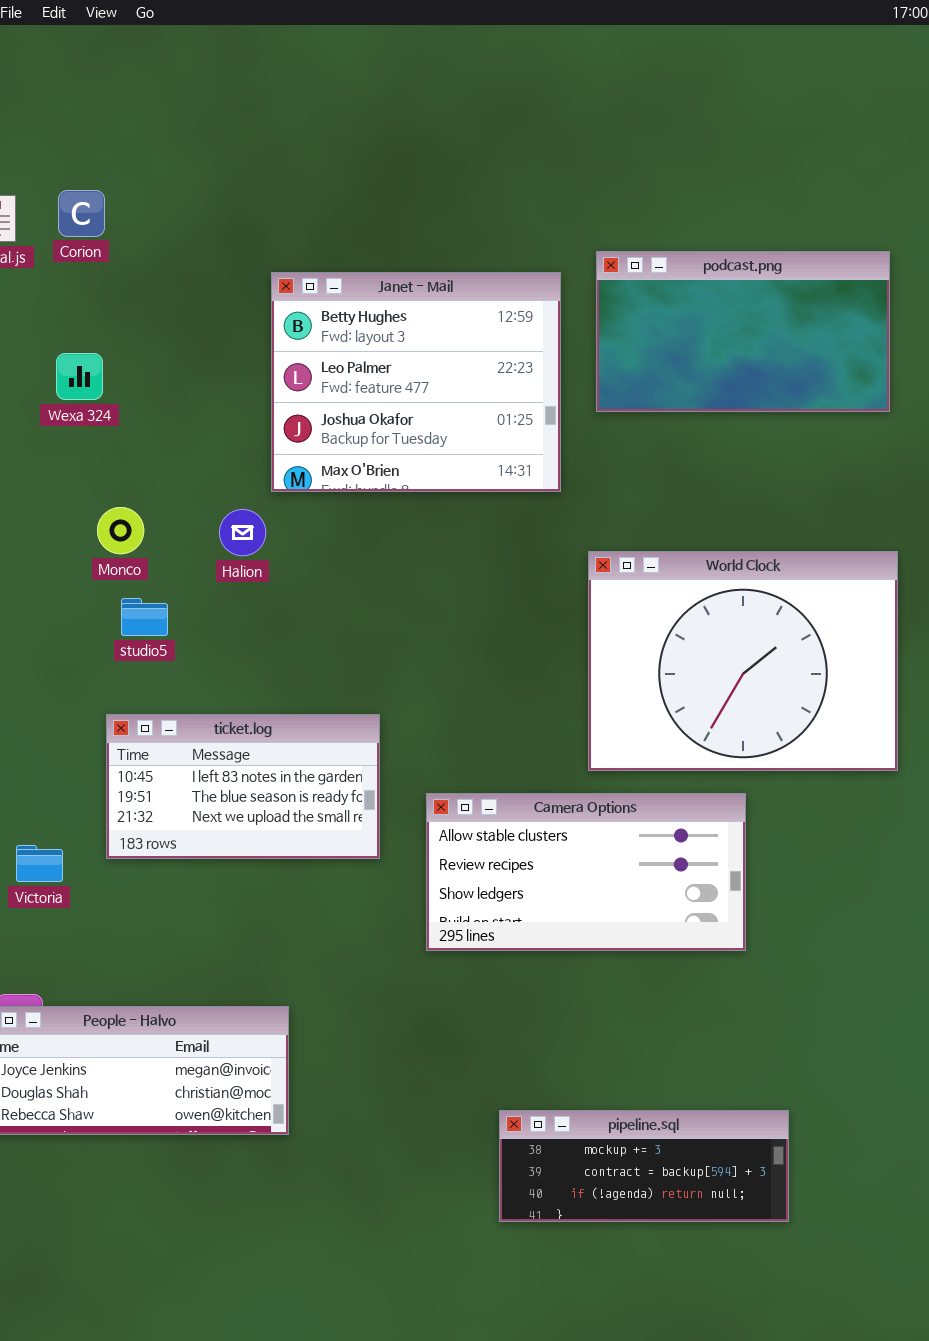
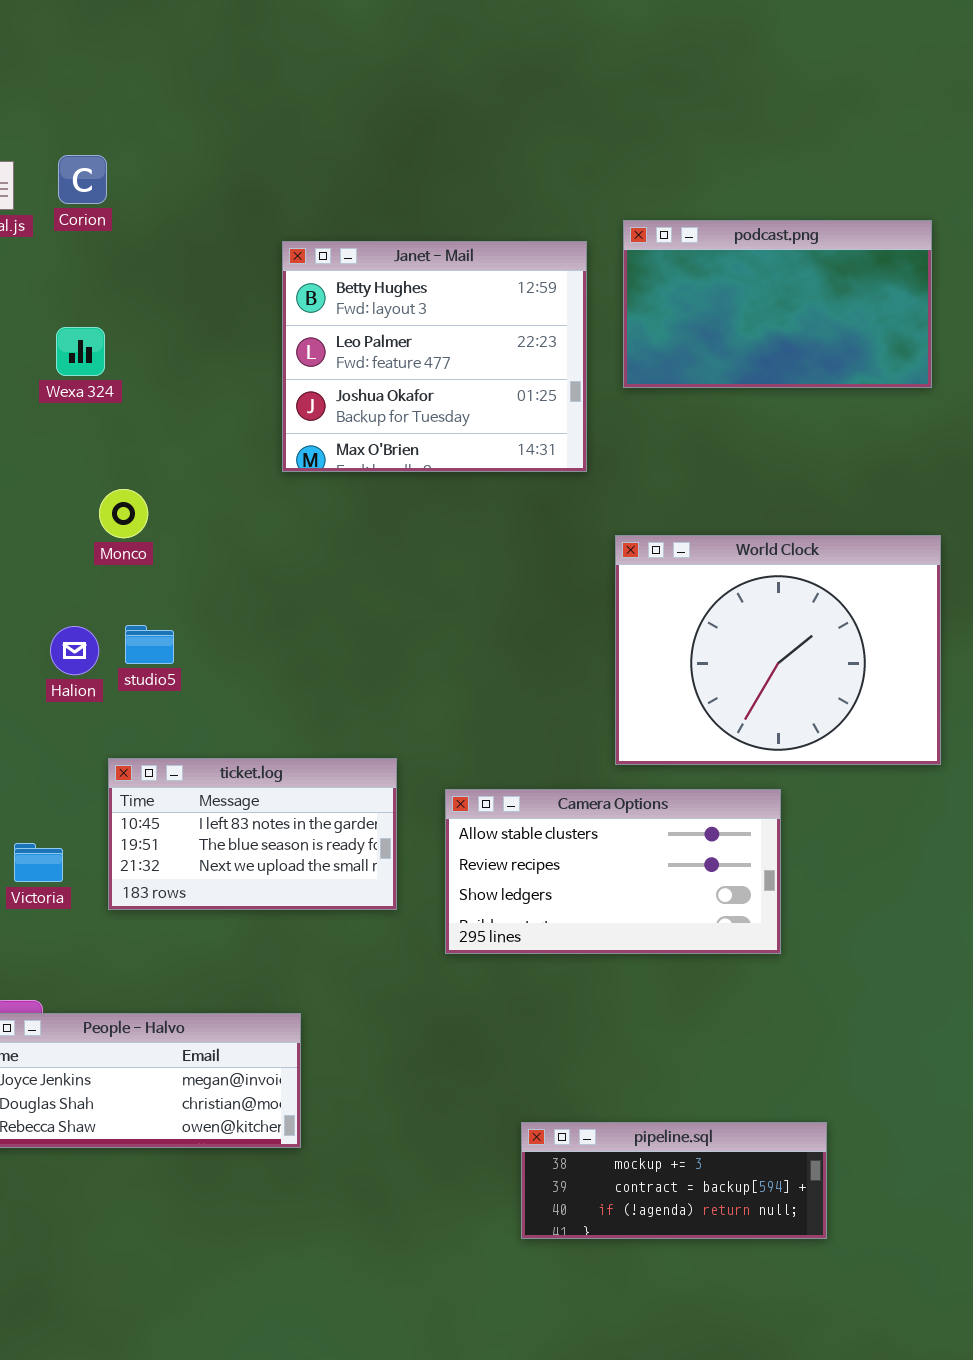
Halion: [219,509,266,556] -> [50,626,99,675], moved
studio5: [121,598,168,636] -> [125,625,174,664], moved
ticket.log: [106,714,380,859] -> [108,758,397,910], moved

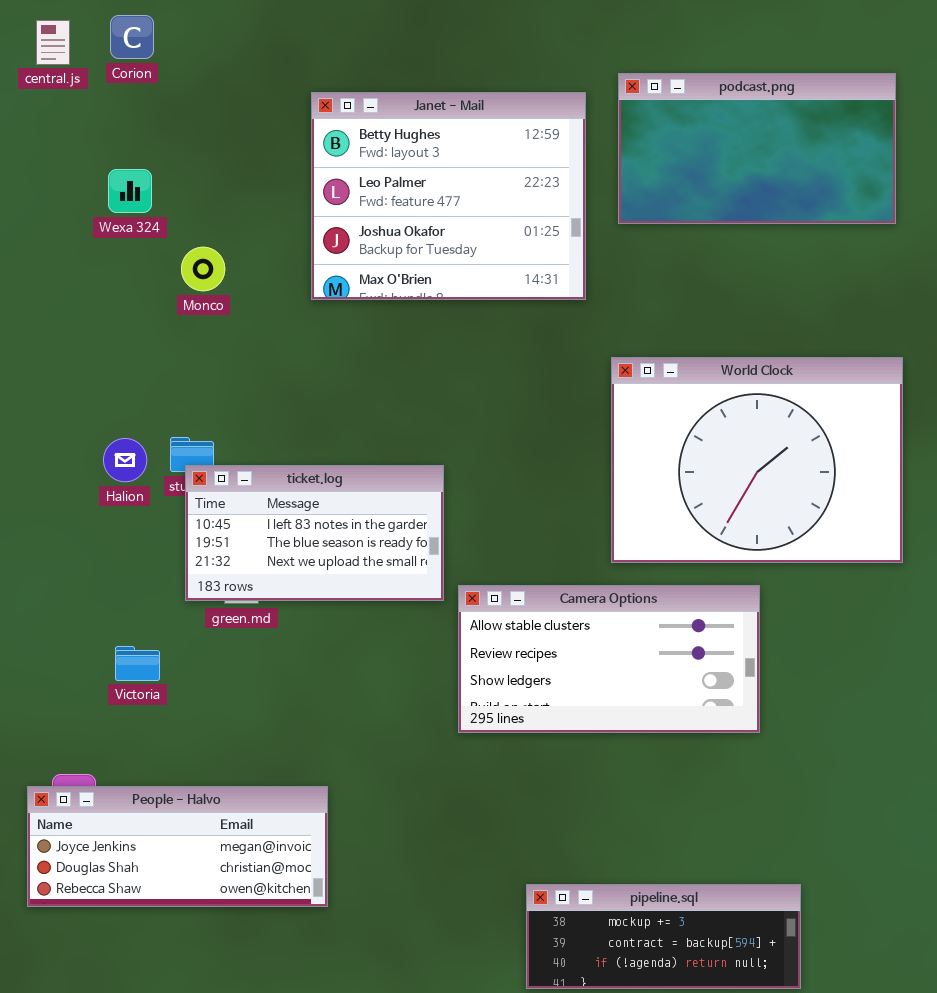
Monco: [99,489,148,538] -> [181,247,225,291], moved
ticket.log: [108,758,397,910] -> [185,465,444,601], moved
Victoria: [14,843,63,882] -> [115,646,160,681], moved

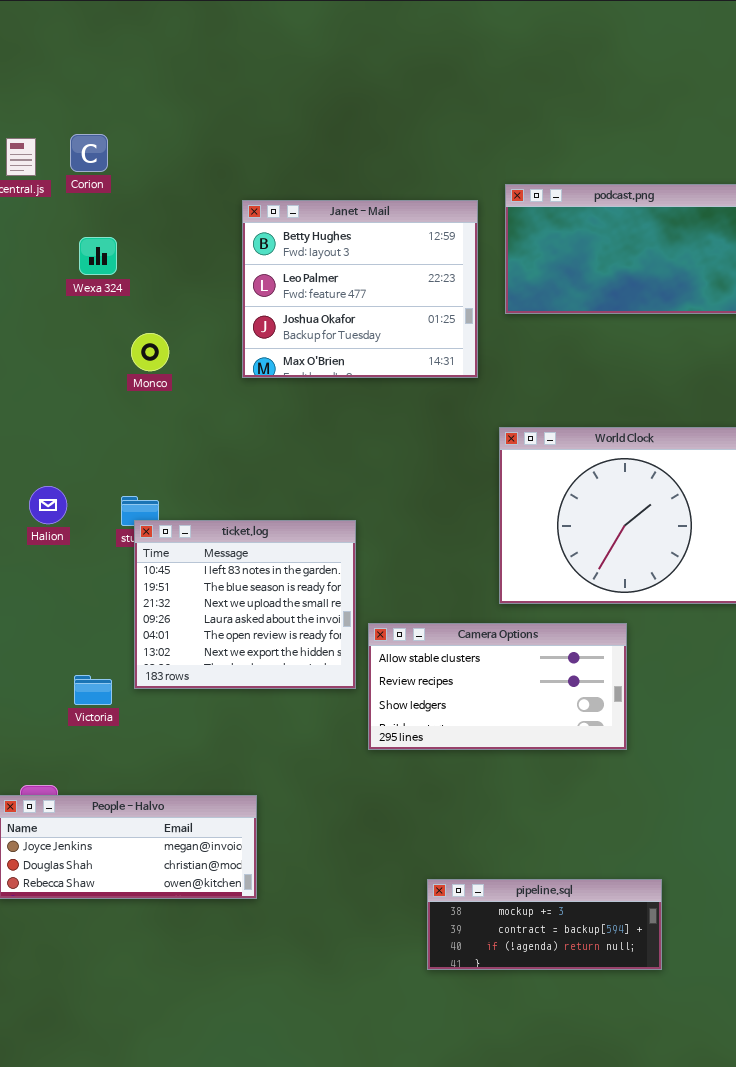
Wexa 324: [108,169,152,213] -> [79,237,117,275], moved
Halion: [103,438,147,482] -> [29,486,67,524], moved
ticket.log: [185,465,444,601] -> [134,520,356,689], resized

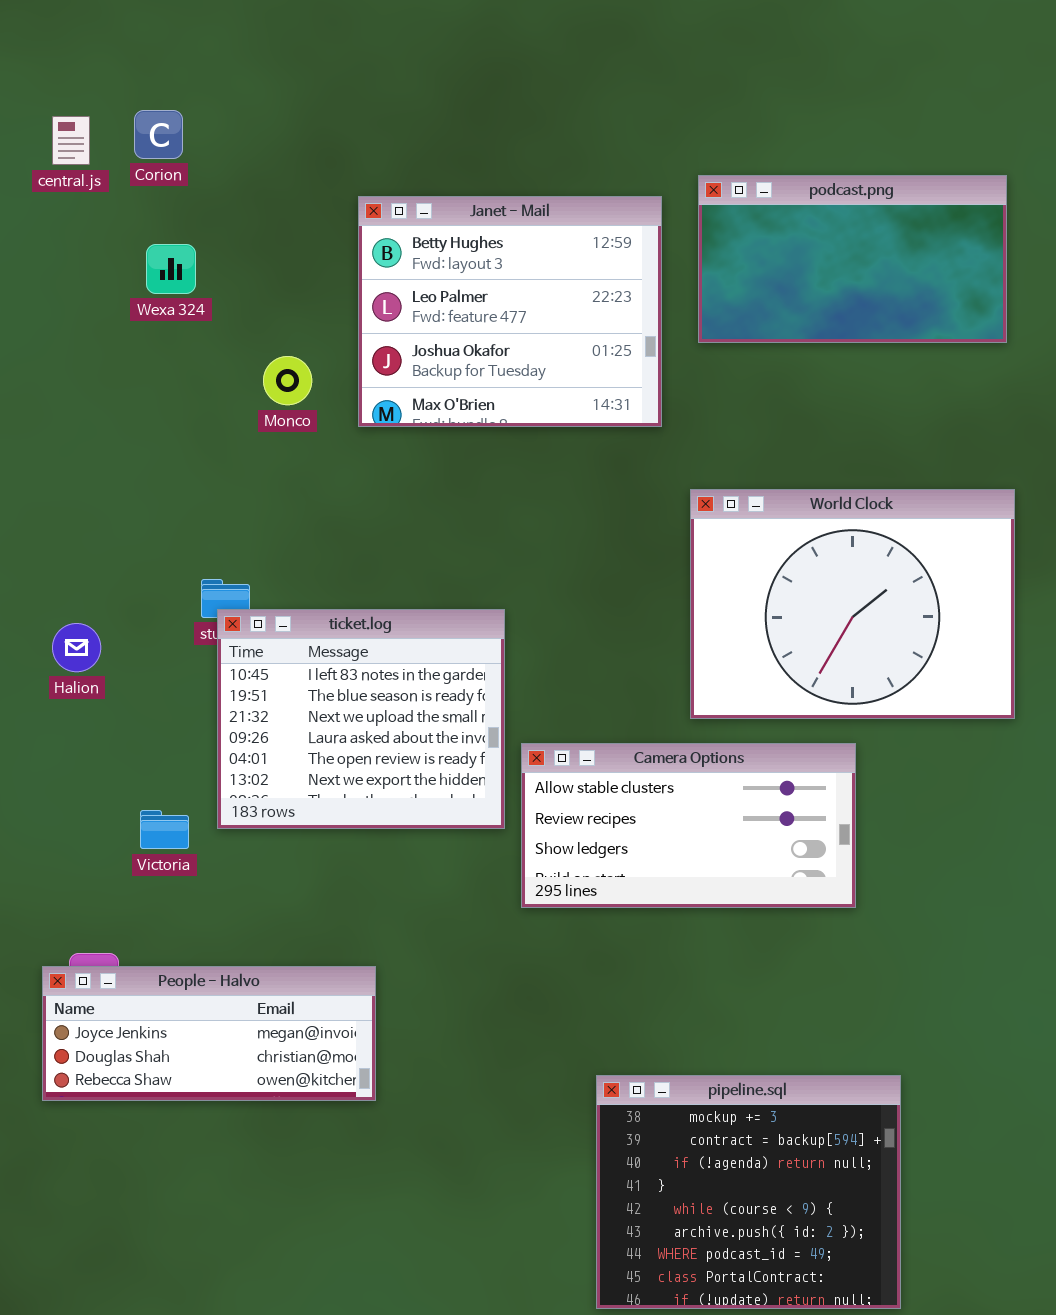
Monco: [131,333,169,371] -> [263,356,312,405], moved
Halion: [29,486,67,524] -> [52,623,101,672], moved
pipeline.sql: [427,879,662,970] -> [596,1075,901,1309], resized

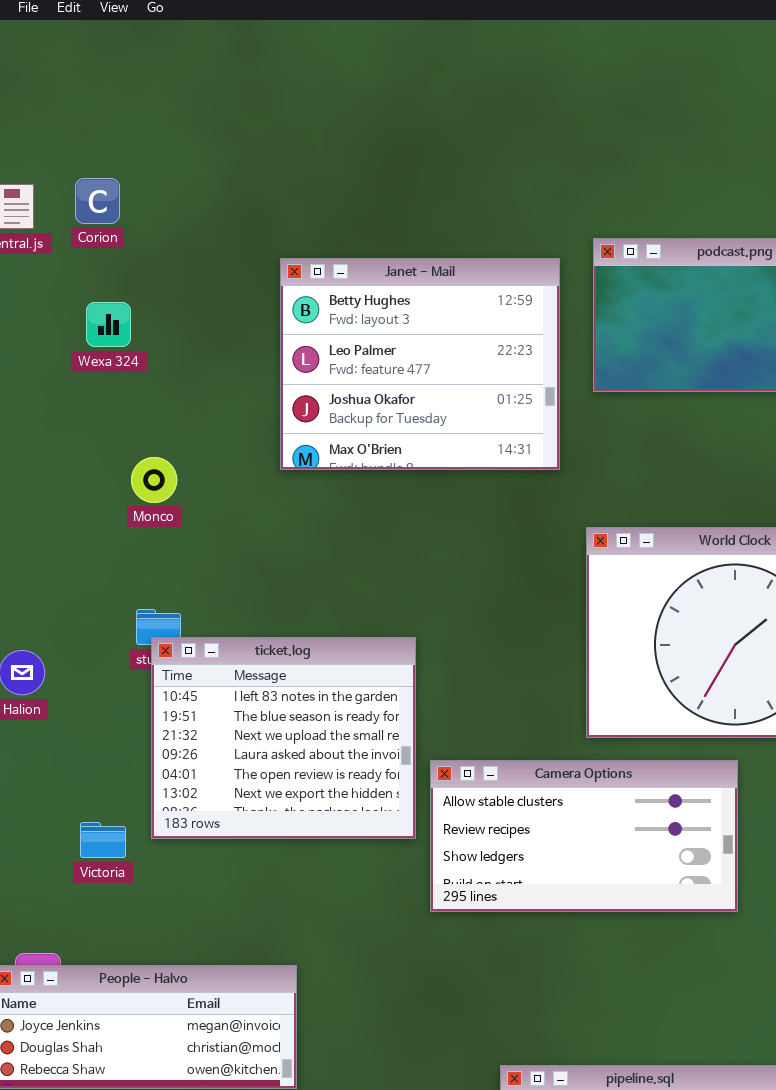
Monco: [263,356,312,405] -> [131,457,177,503], moved

